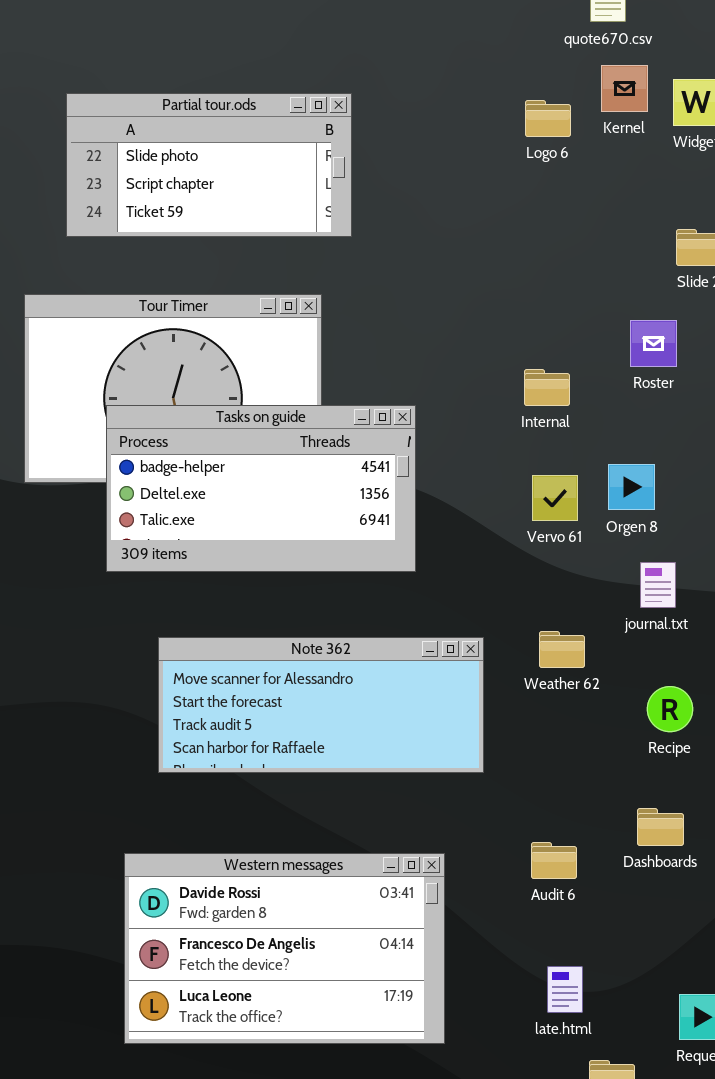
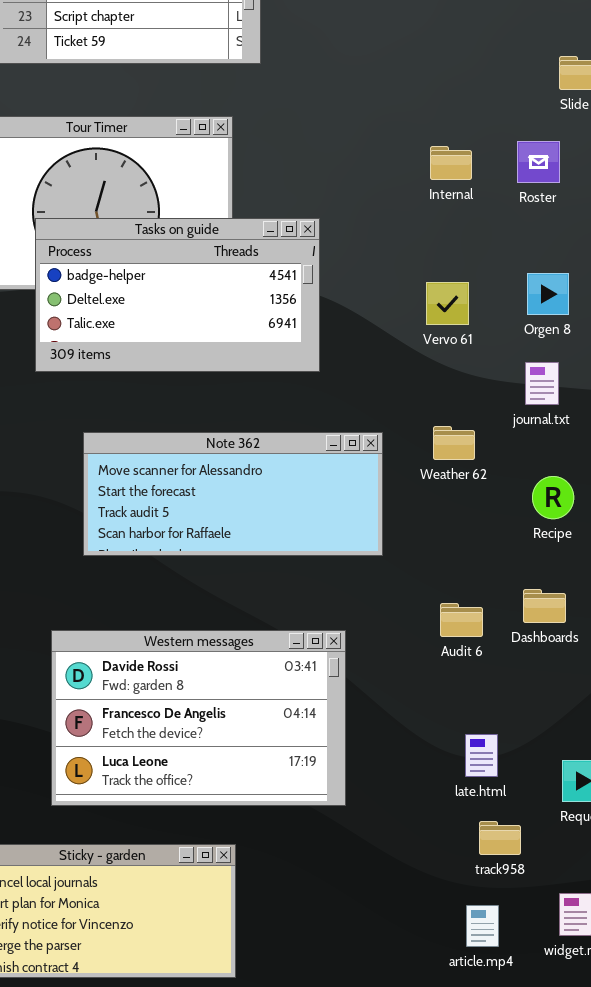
Internal: [524,369,570,406] -> [430,146,472,180], moved
Orgen 8: [608,464,655,510] -> [527,273,569,315], moved
Audit 6: [531,842,577,879] -> [440,603,483,637], moved
late.html: [547,966,583,1013] -> [465,734,498,777], moved

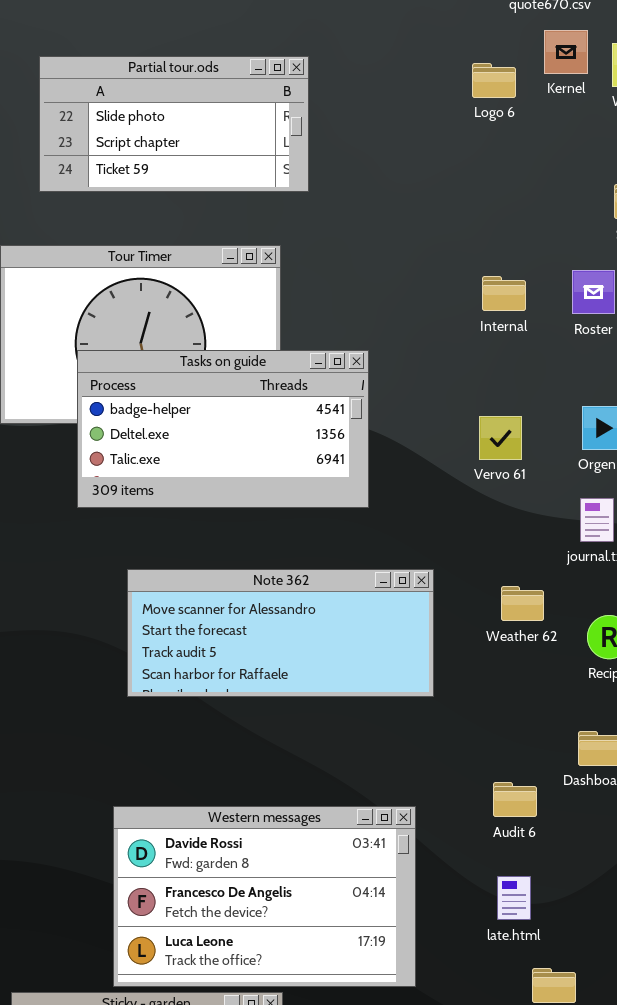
Weather 62: [433,426,475,460] -> [501,586,544,621], moved
Audit 6: [440,603,483,637] -> [493,782,537,817], moved
Western messages: [51,630,346,806] -> [113,806,416,987], moved
late.html: [465,734,498,777] -> [497,876,531,920], moved

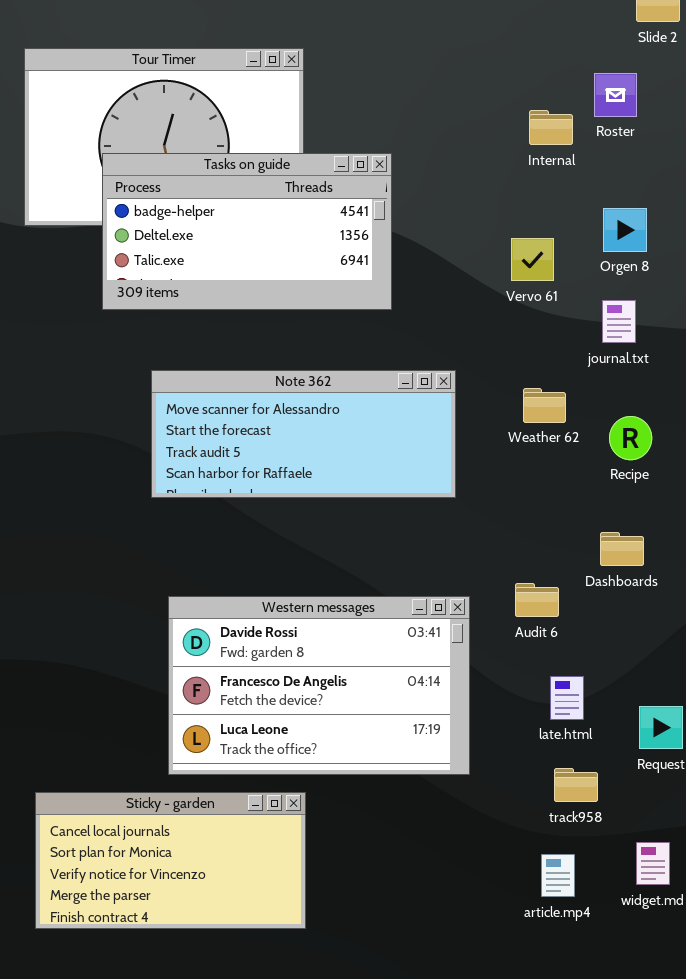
Internal: [482,276,526,311] -> [529,110,573,145], moved
Vervo 61: [479,416,522,460] -> [511,238,554,281], moved
Western messages: [113,806,416,987] -> [168,596,470,775], moved
late.html: [497,876,531,920] -> [550,676,584,720], moved

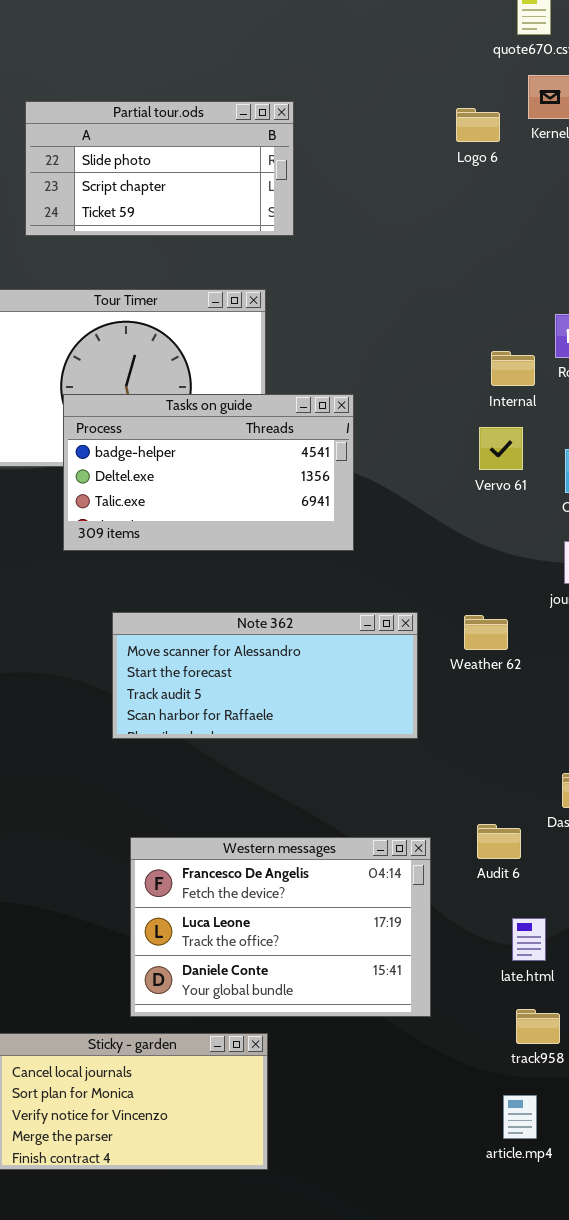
Vervo 61: [511,238,554,281] -> [479,427,523,470], moved
Weather 62: [523,388,566,423] -> [464,615,508,650], moved
Western messages: [168,596,470,775] -> [130,837,431,1017], scrolled down 1 row

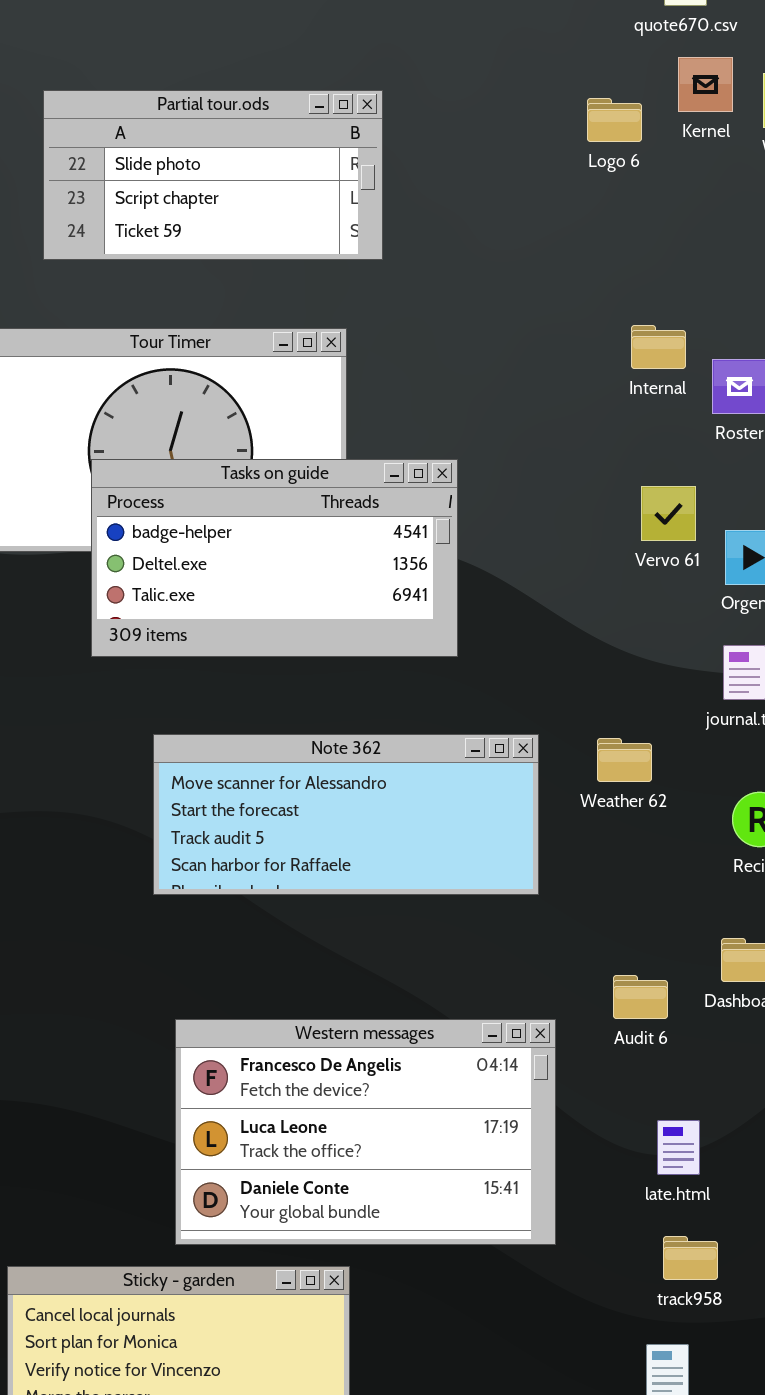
Internal: [491,351,535,386] -> [631,325,686,369], moved
Vervo 61: [479,427,523,470] -> [641,486,696,541], moved
Audit 6: [477,824,521,859] -> [613,975,668,1019], moved

